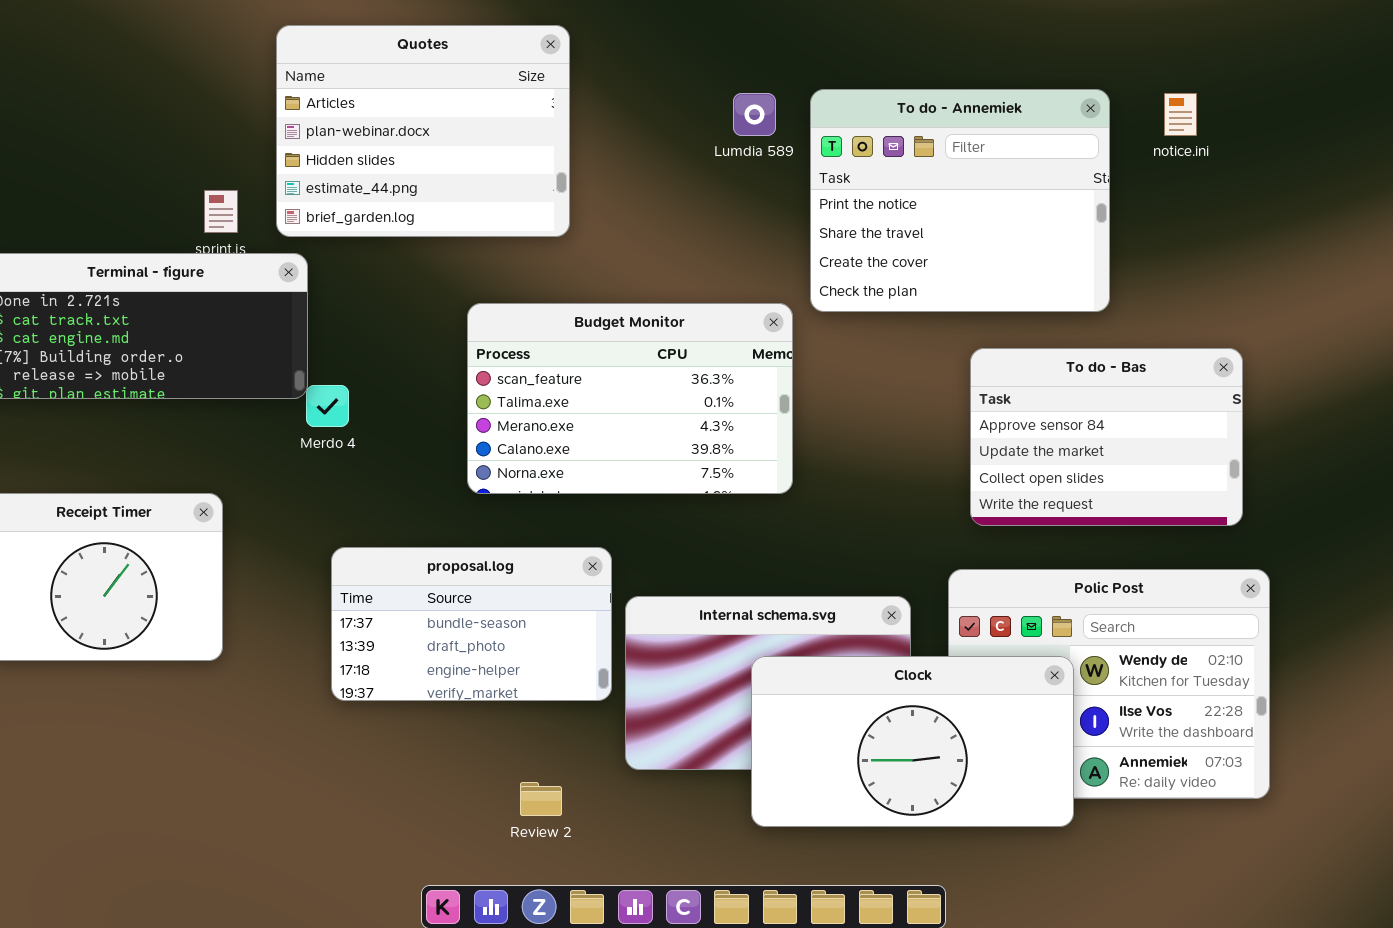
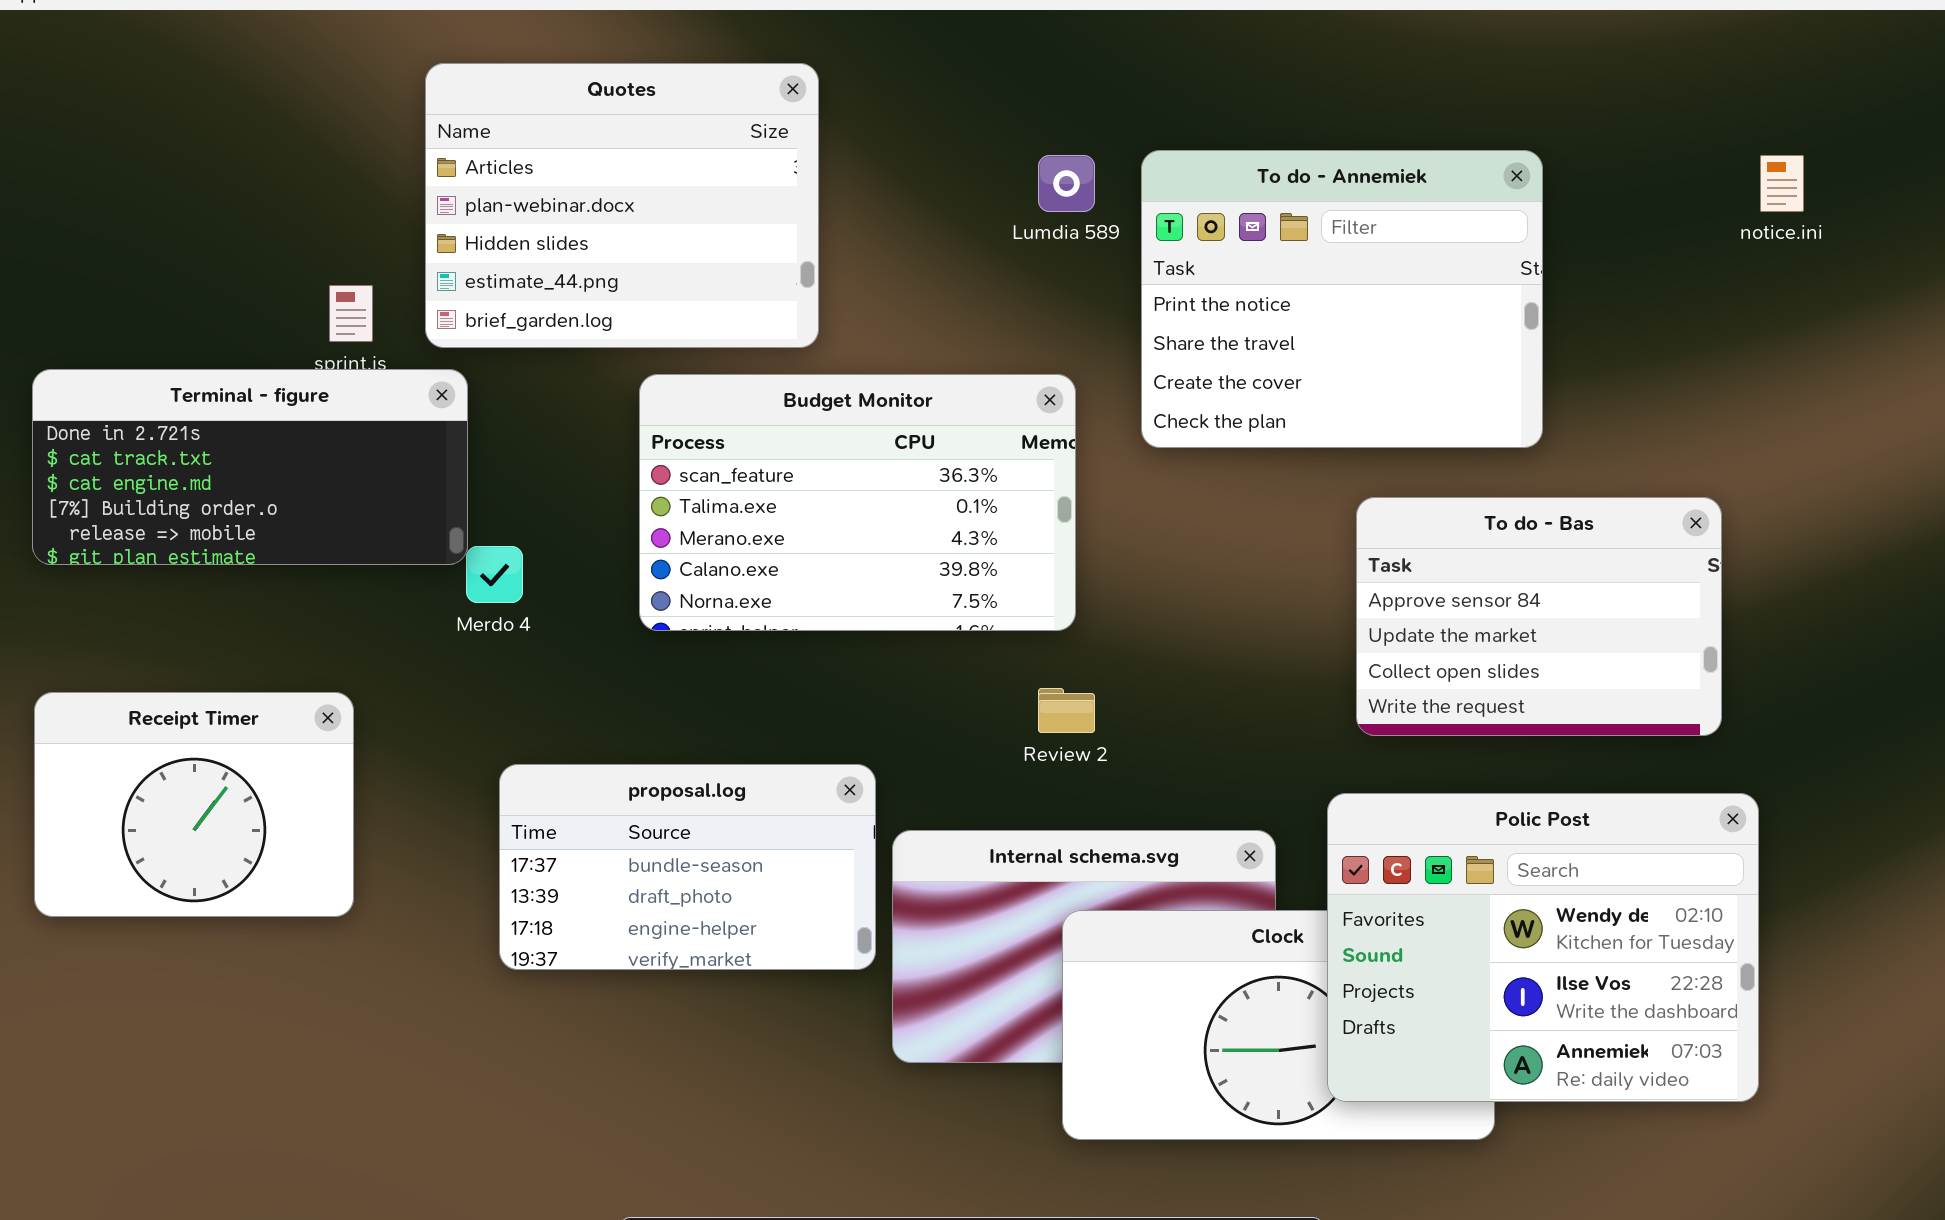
notice.ini: [1164,93,1197,136] -> [1760,155,1804,212], moved
Budget Monitor: [467,303,793,494] -> [639,374,1076,631], moved
Polic Post: [948,569,1270,799] -> [1327,793,1759,1102], raised
Review 2: [520,782,562,816] -> [1038,688,1095,733], moved

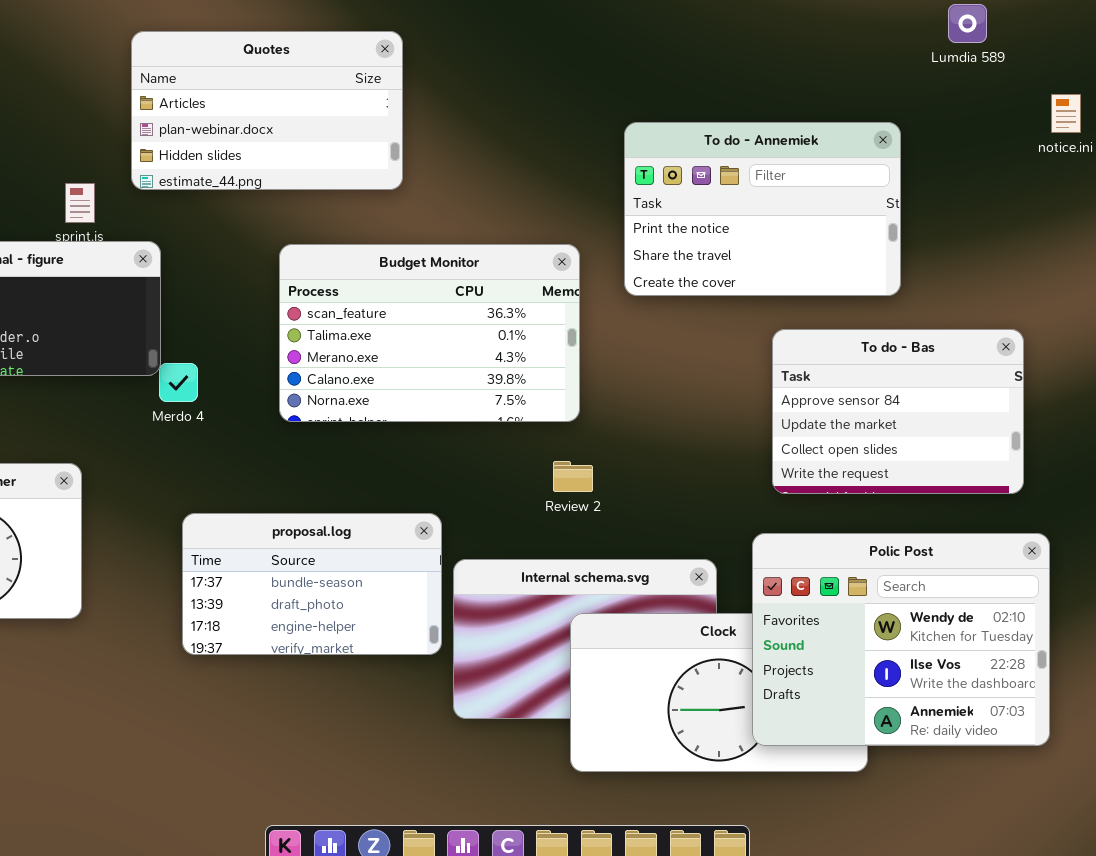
Quotes: [425,63,819,348] -> [131,31,403,190], resized
To do - Annemiek: [1141,150,1543,448] -> [624,122,901,296], resized
Lumdia 589: [1038,155,1095,212] -> [948,4,987,43], moved

